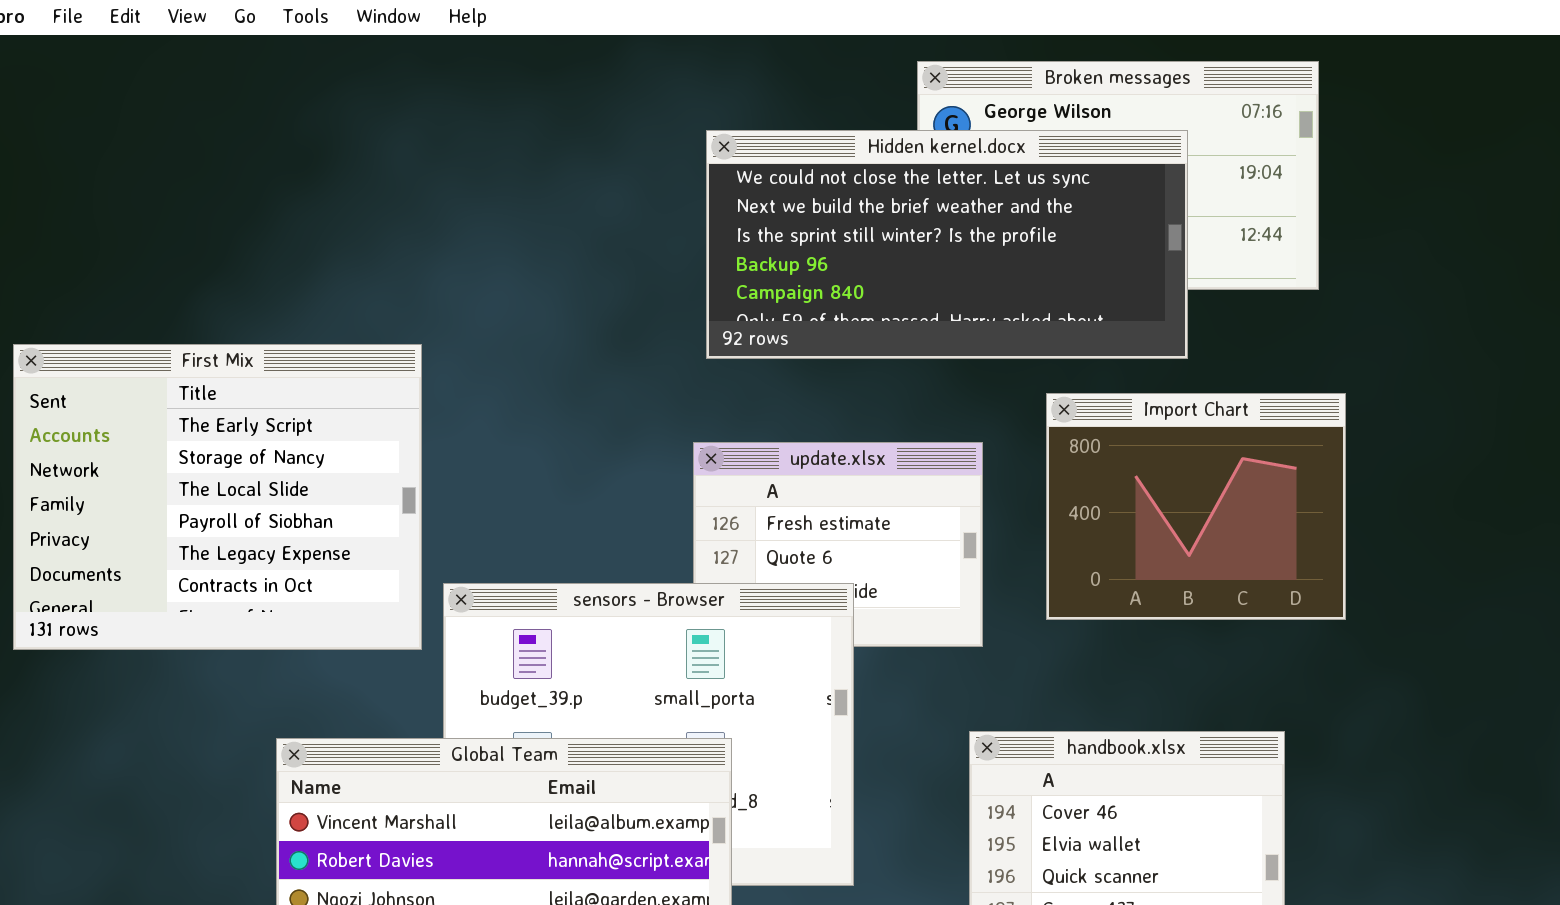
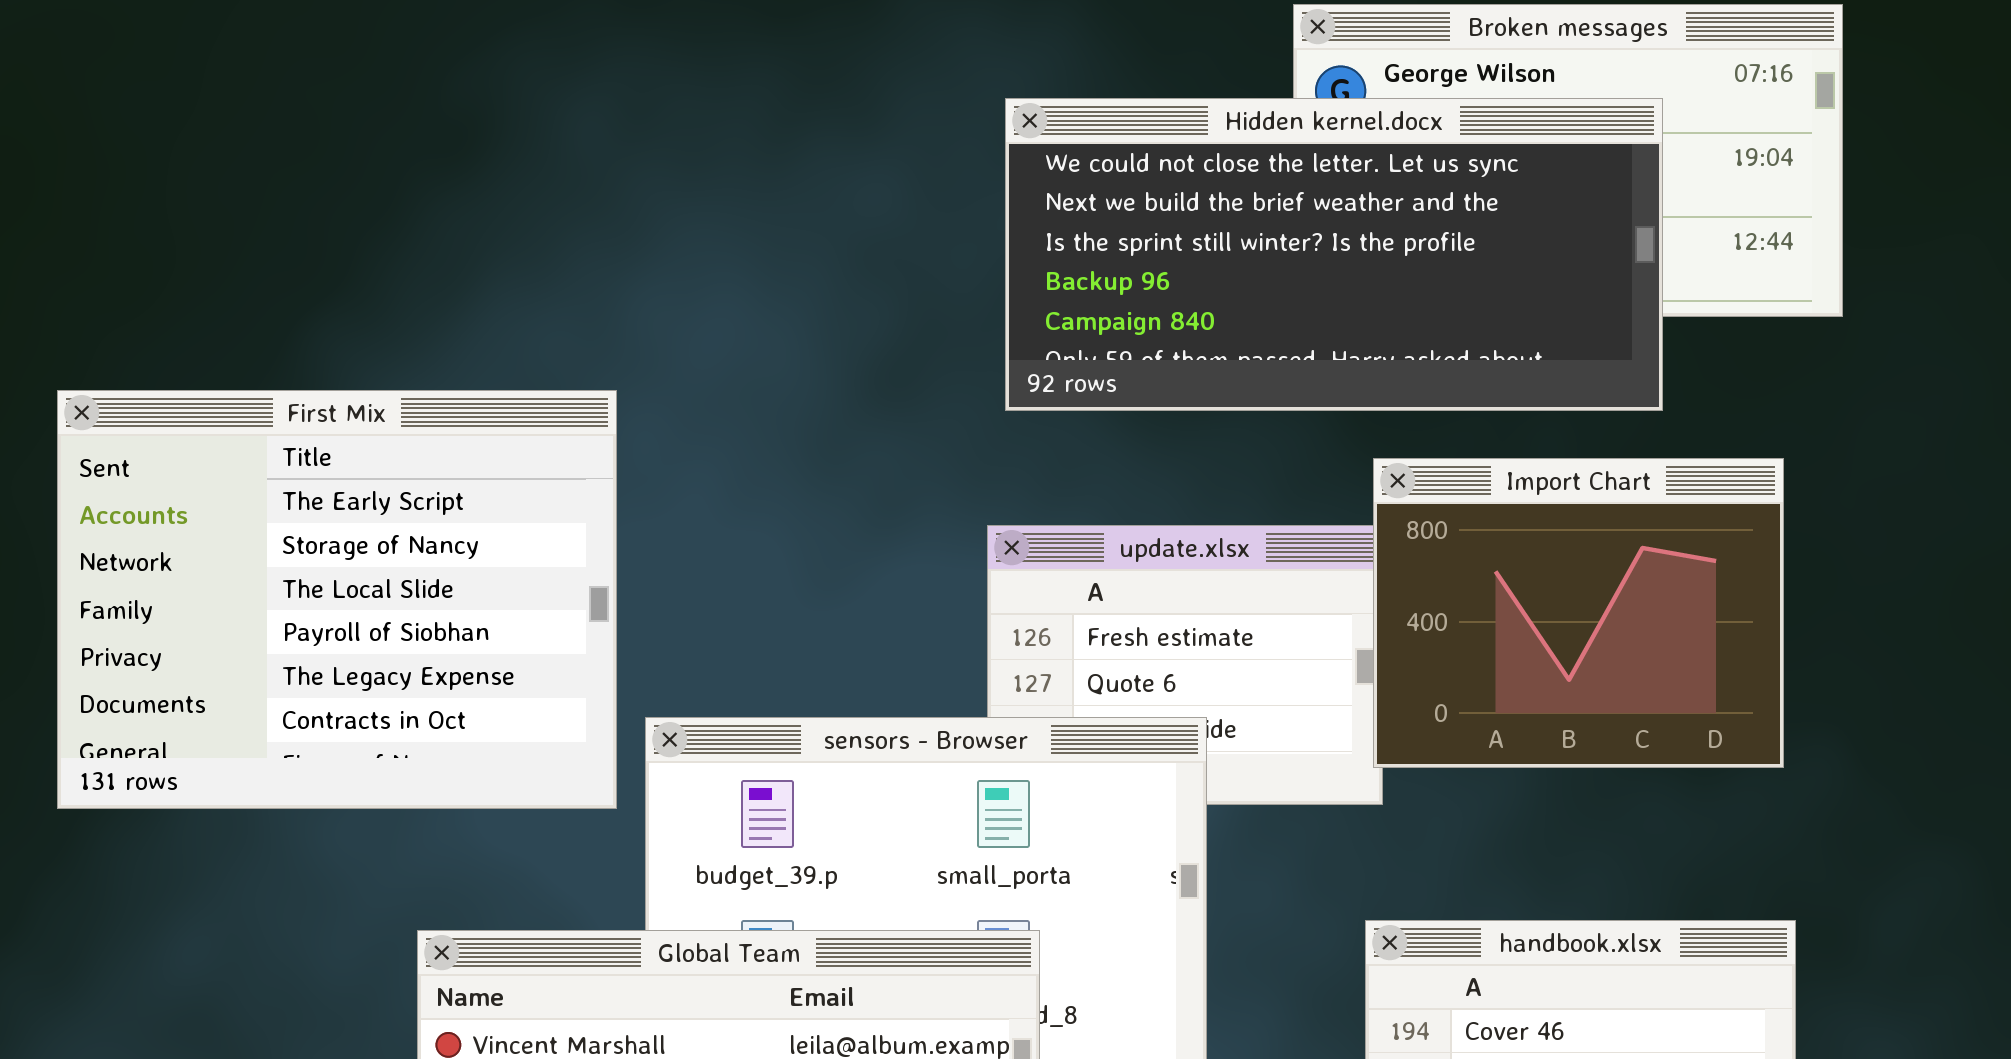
Import Chart: [1046,393,1346,620] -> [1373,458,1784,768], moved

